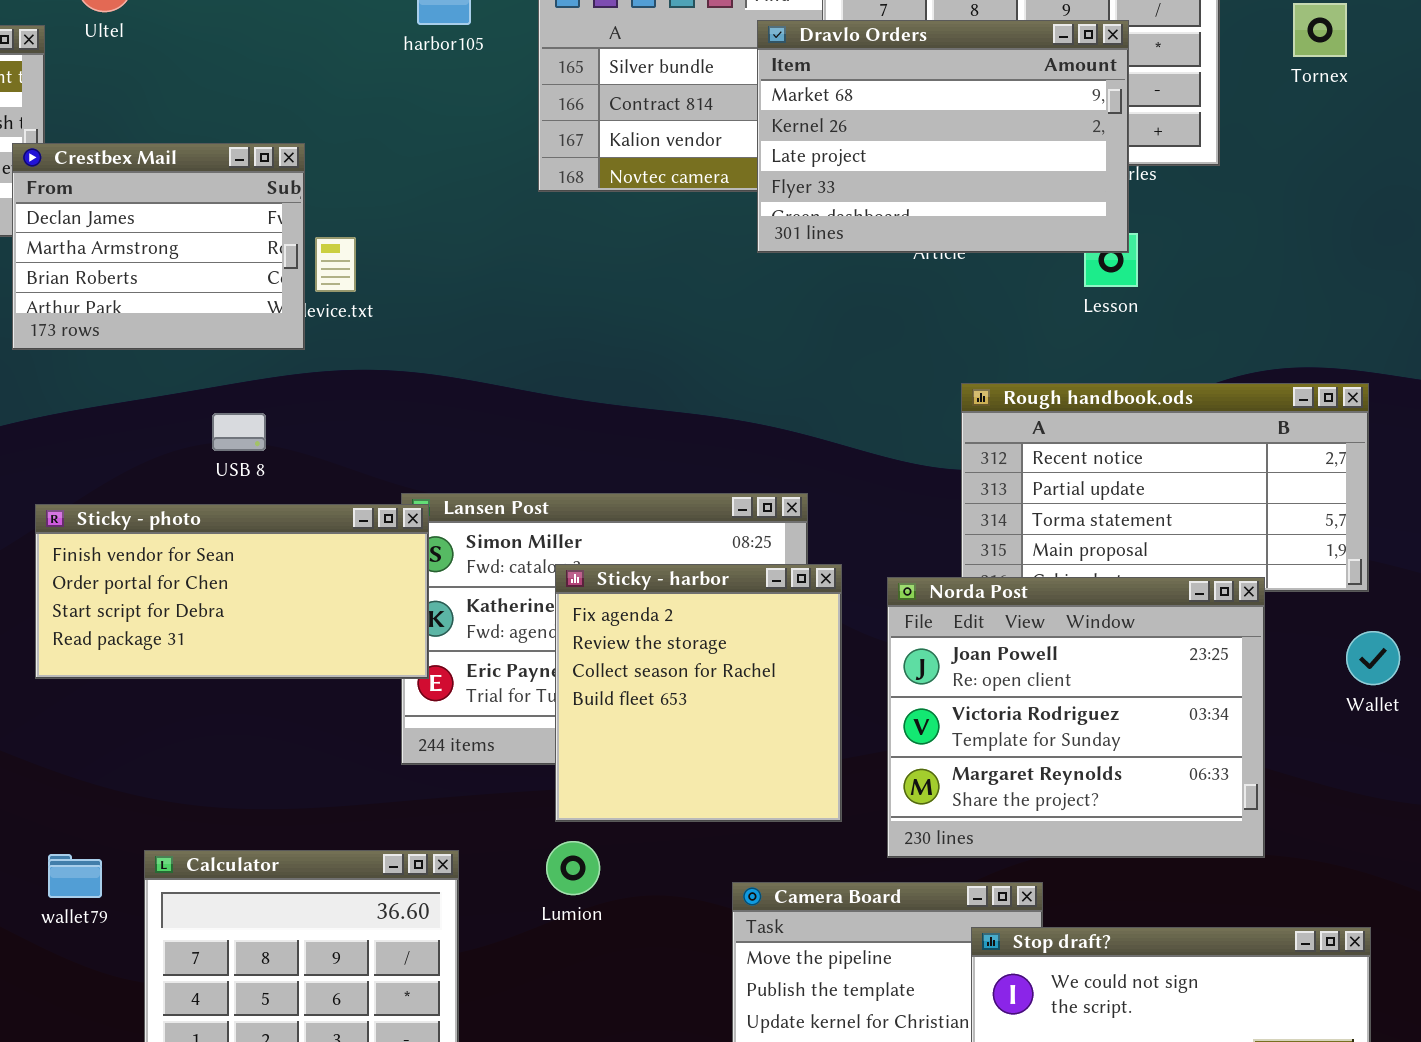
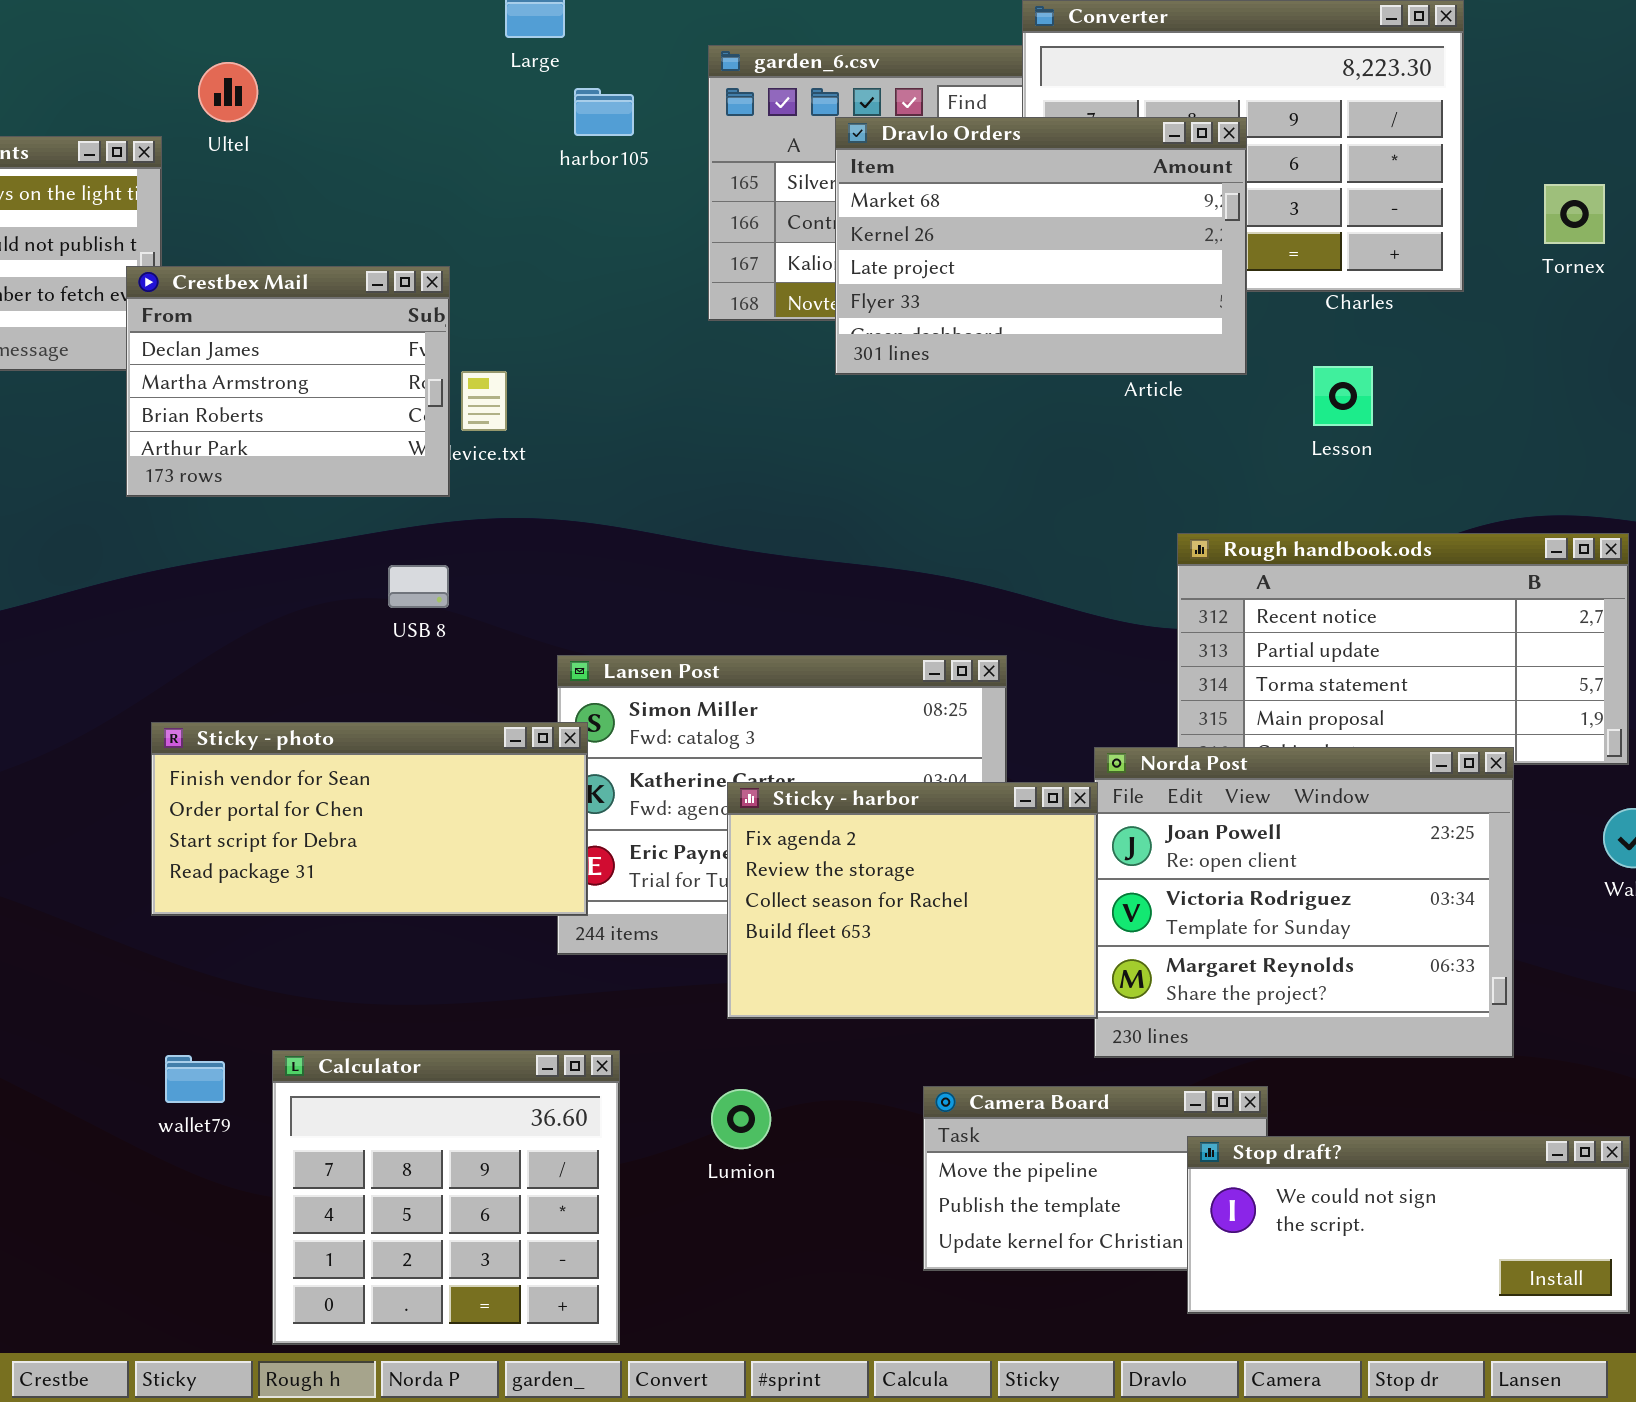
Tornex: [1293,3,1347,57] -> [1544,184,1605,244], moved
Dravlo Orders: [757,20,1129,253] -> [835,117,1247,375], moved
USB 8: [212,413,266,451] -> [388,565,449,608], moved
Sticky - photo: [35,504,429,679] -> [151,722,588,916], moved
Sticky - harbor: [555,564,842,822] -> [727,782,1098,1019], resized
Lumion: [546,841,600,895] -> [711,1089,771,1149], moved

